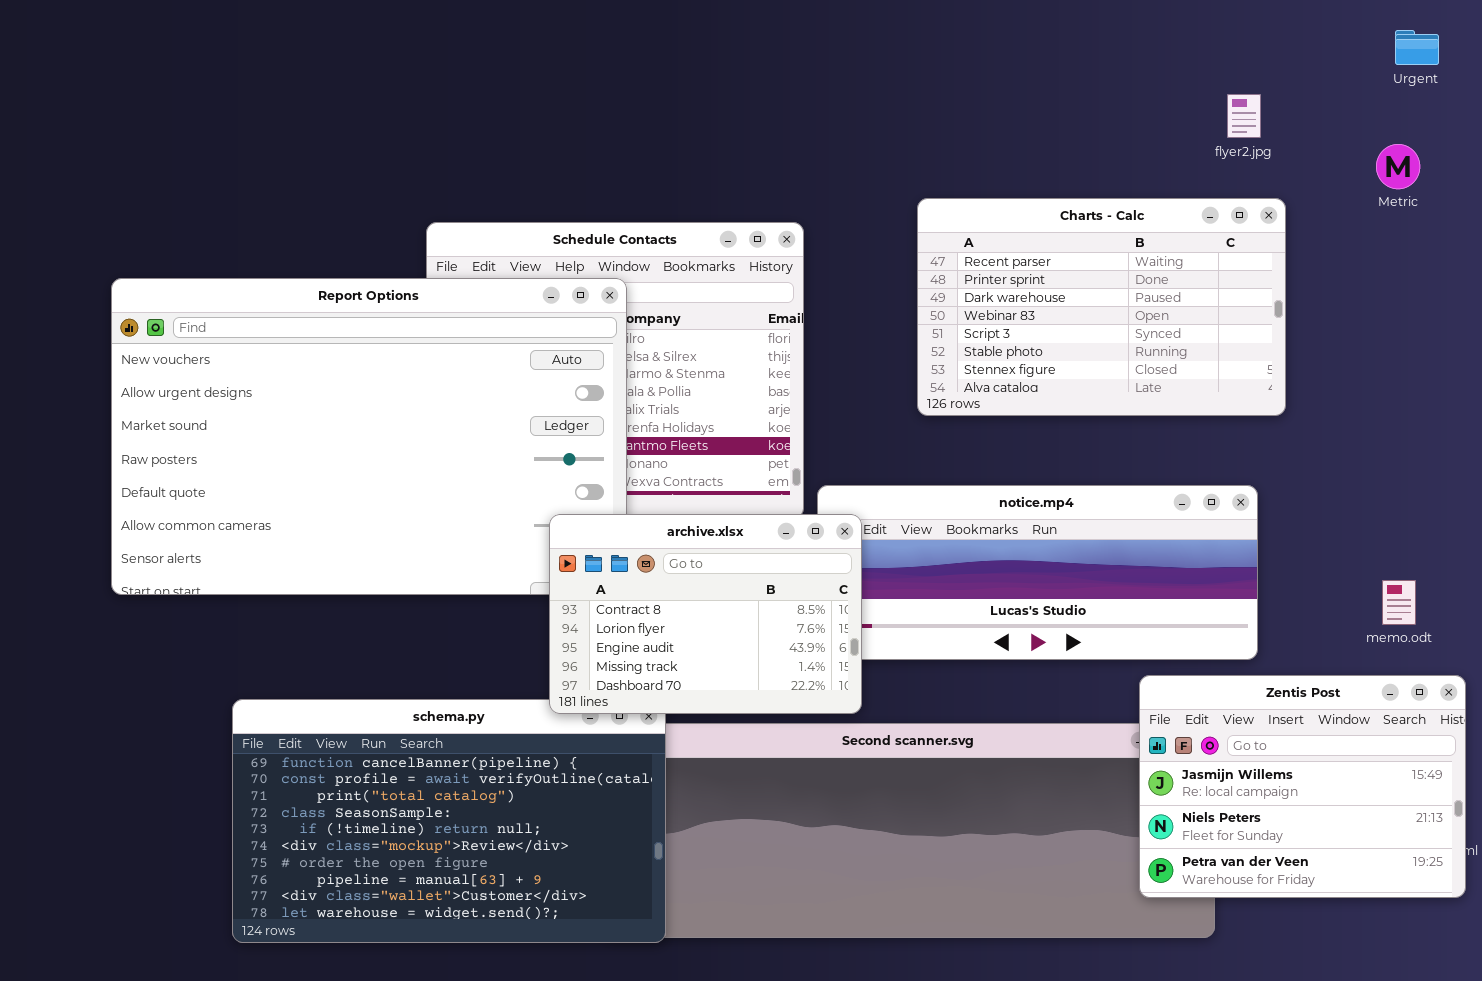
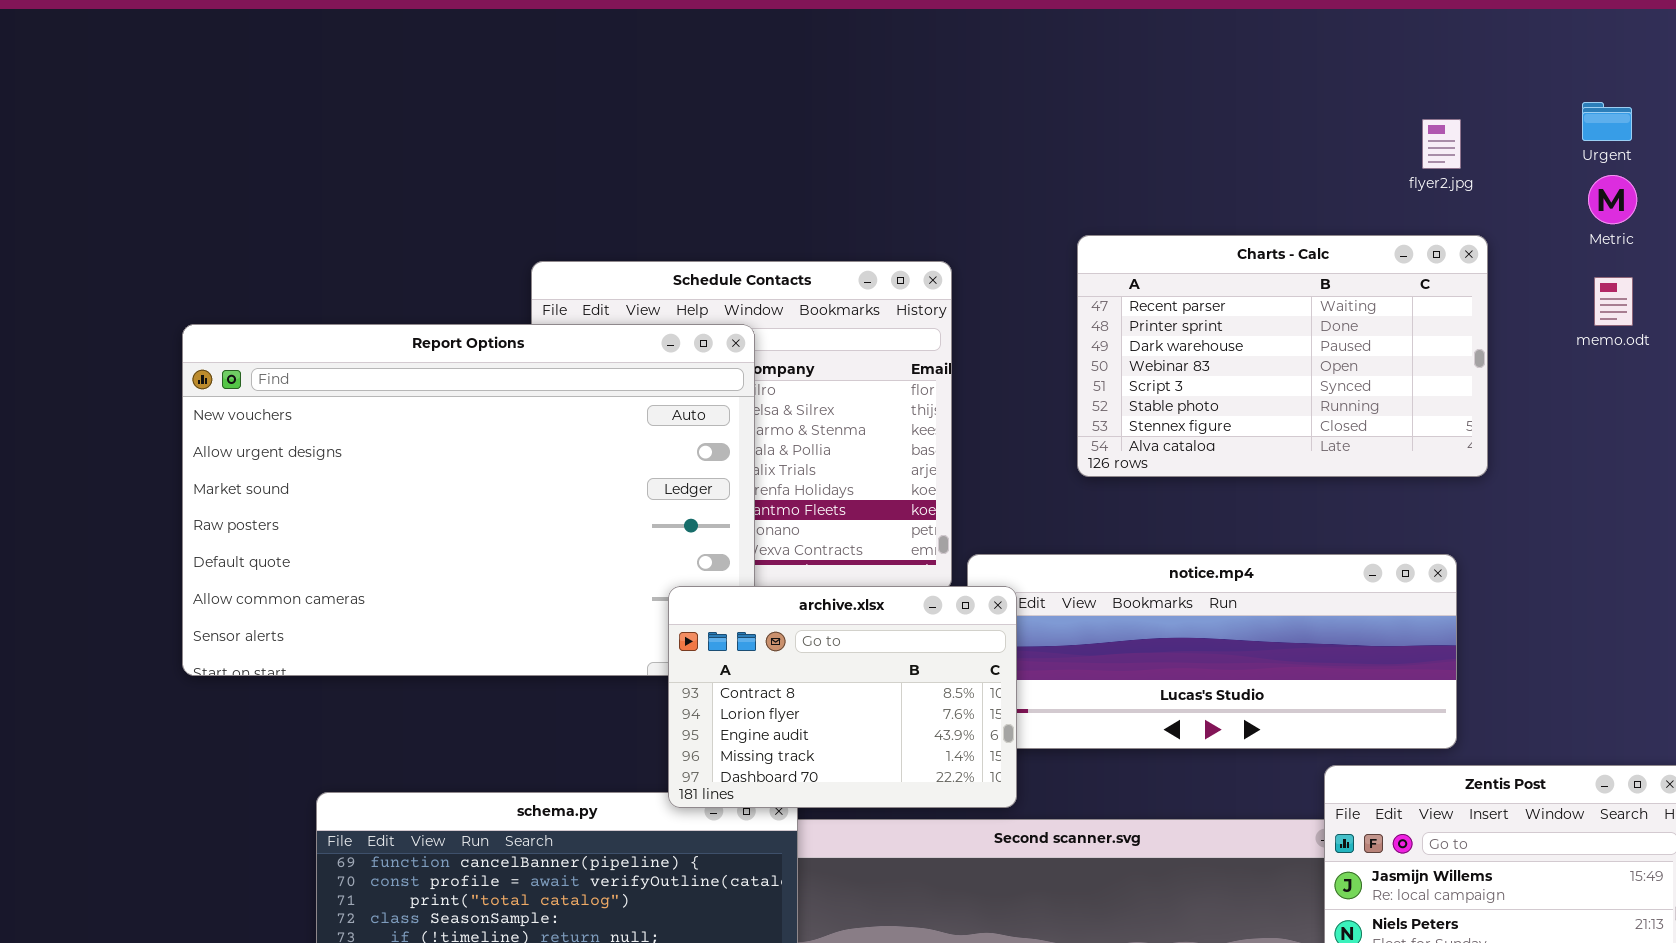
Urgent: [1395,30,1439,65] -> [1582,102,1632,141], moved
memo.odt: [1382,580,1416,625] -> [1594,277,1633,326], moved

